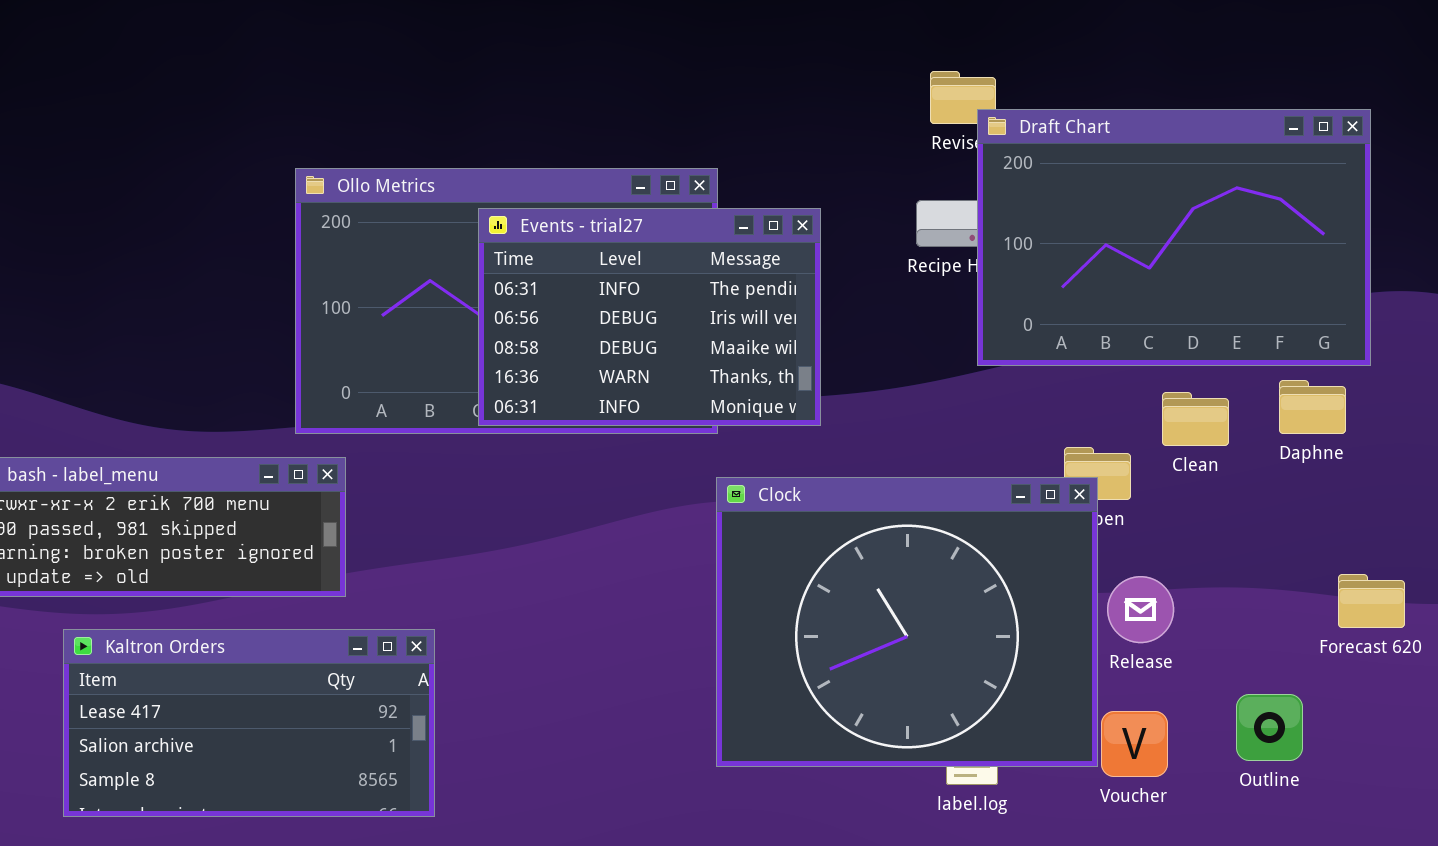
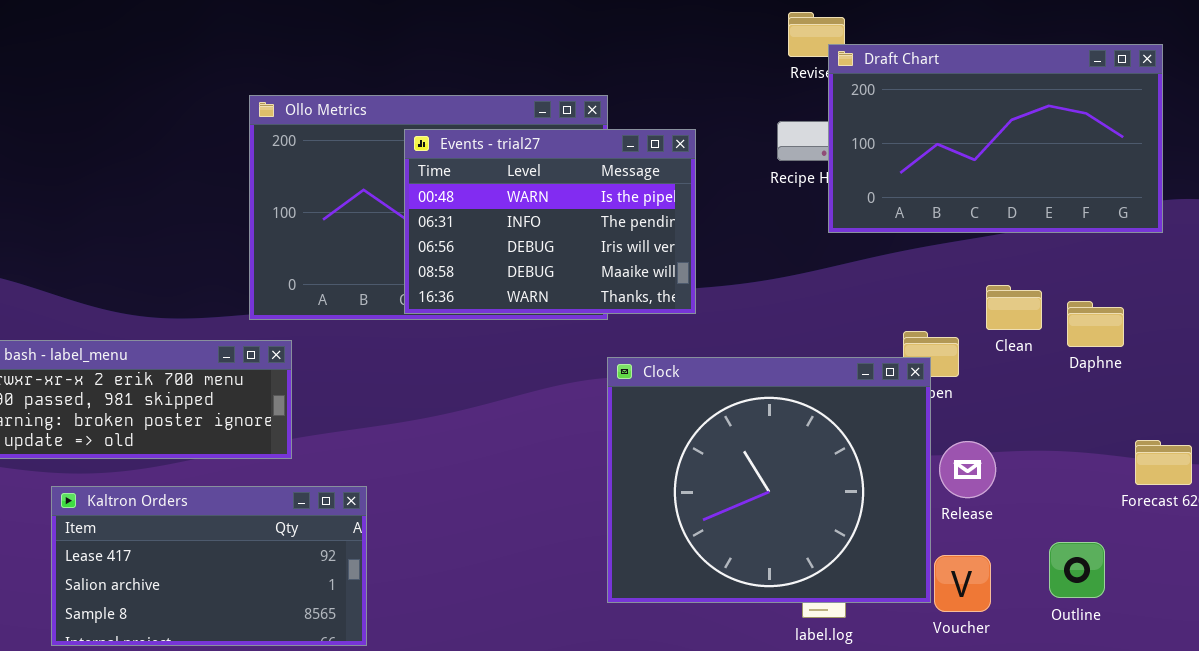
Draft Chart: [977,109,1371,366] -> [828,44,1163,233], resized
Events - trial27: [478,208,821,426] -> [404,129,696,314], scrolled up 1 row
Daphne: [1279,380,1346,434] -> [1067,301,1124,347], moved

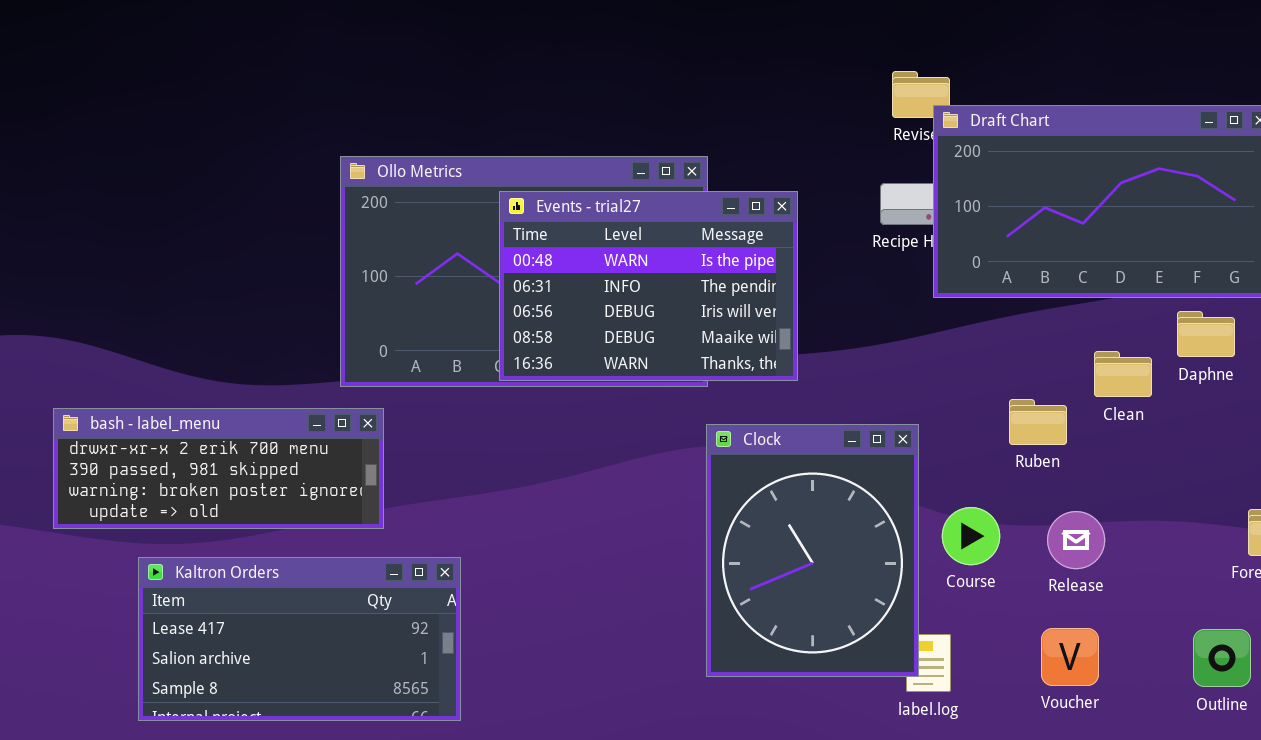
Daphne: [1067,301,1124,347] -> [1177,311,1235,357], moved
Clock: [607,357,931,603] -> [706,424,919,677], resized
Outline: [1049,542,1105,598] -> [1193,629,1251,687], moved

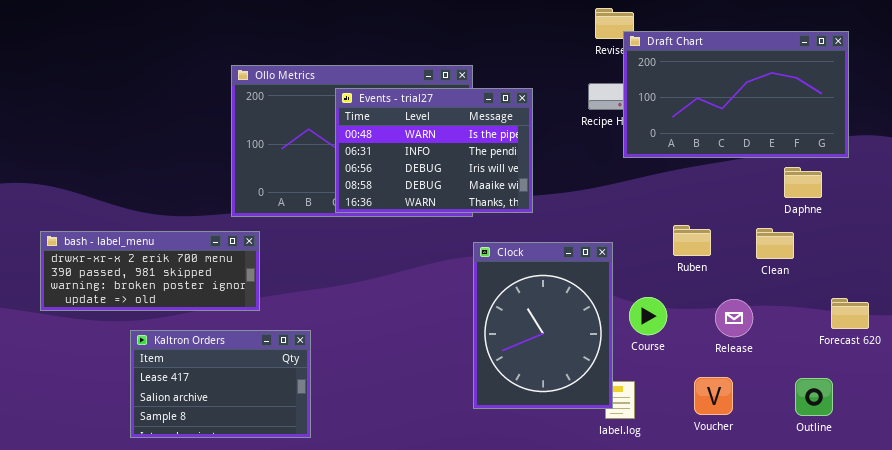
Clean: [1094,351,1152,397] -> [756,228,794,259], moved
Release: [1047,511,1105,569] -> [715,299,753,337], moved
Kaltron Orders: [138,557,461,721] -> [130,330,311,438], resized

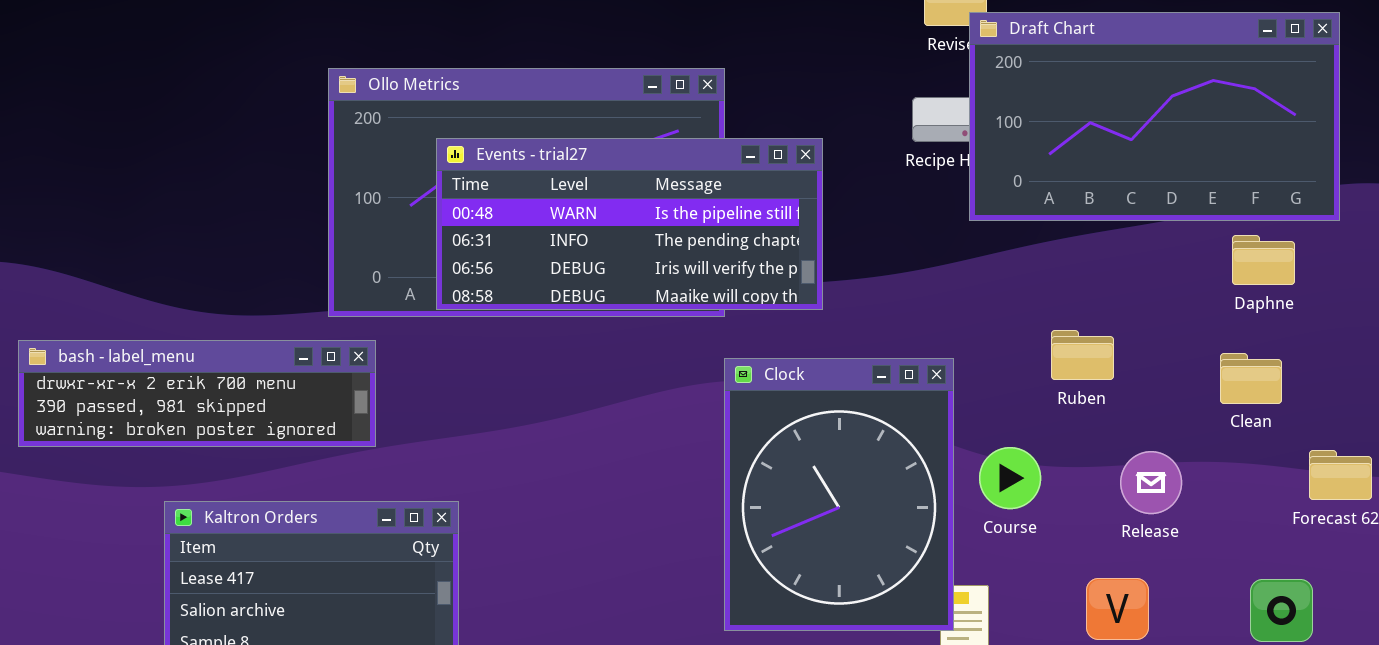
Events - trial27: [335,88,533,213] -> [436,138,823,310], resized
Clean: [756,228,794,259] -> [1220,353,1282,404], moved
bash - label_menu: [40,231,260,311] -> [18,340,376,447], resized

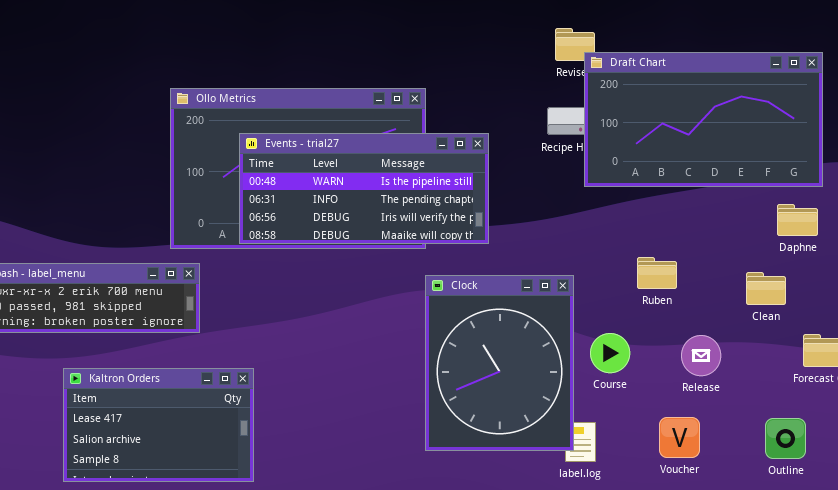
Daphne: [1232,235,1295,285] -> [777,204,818,236], moved

